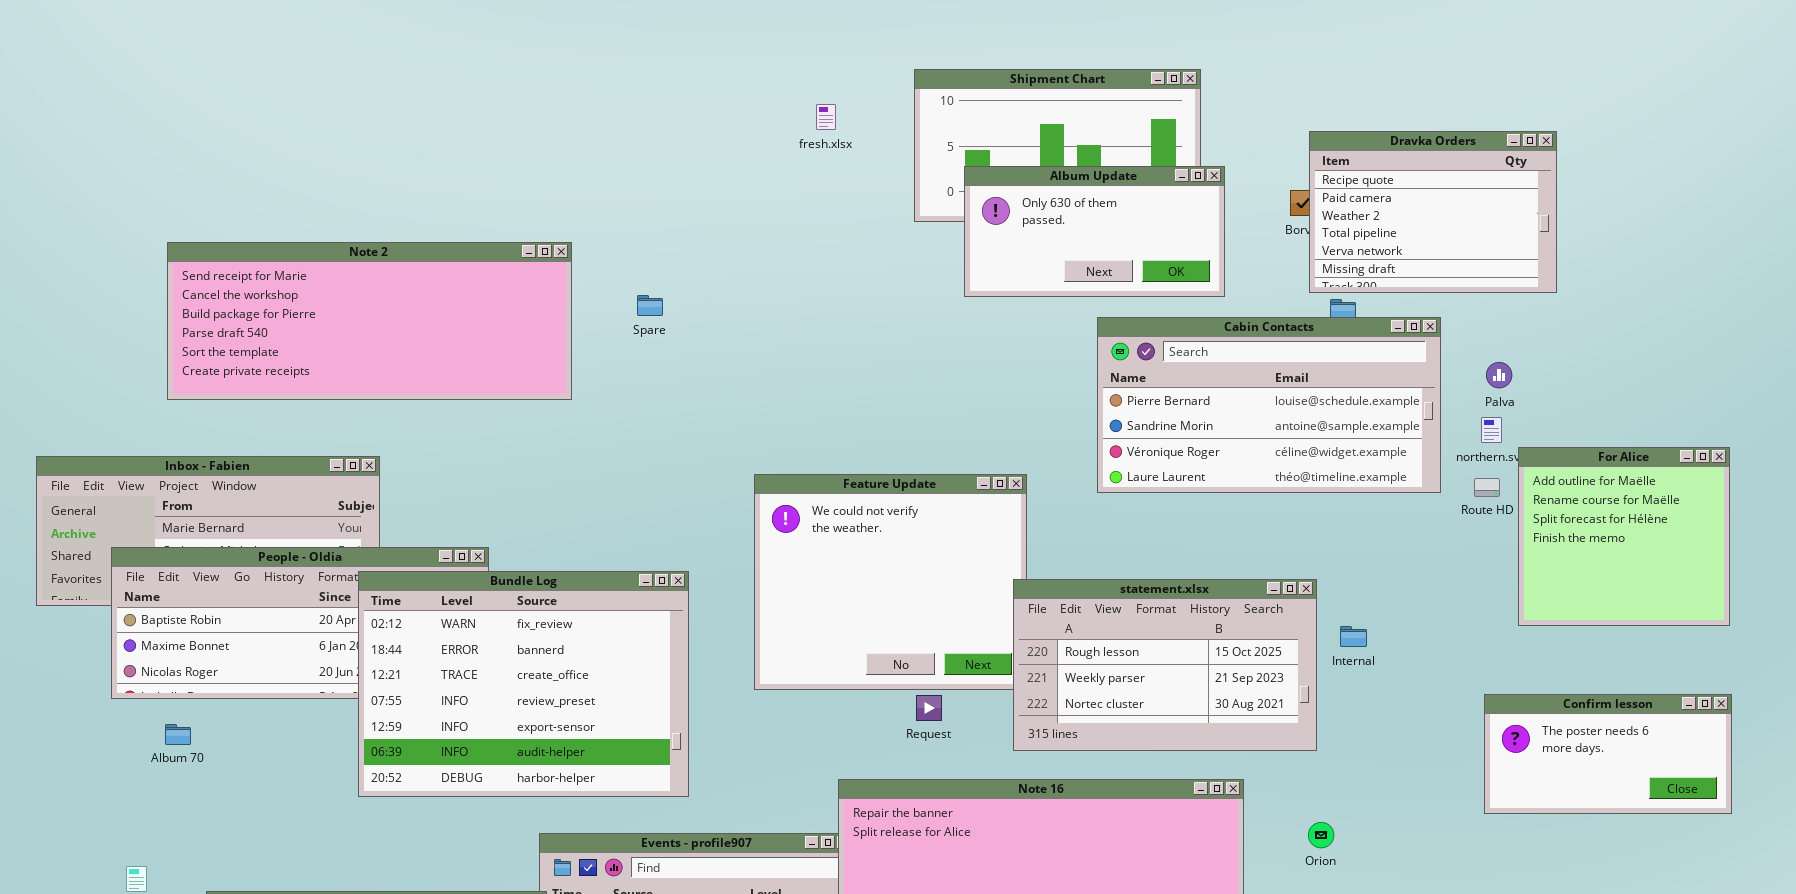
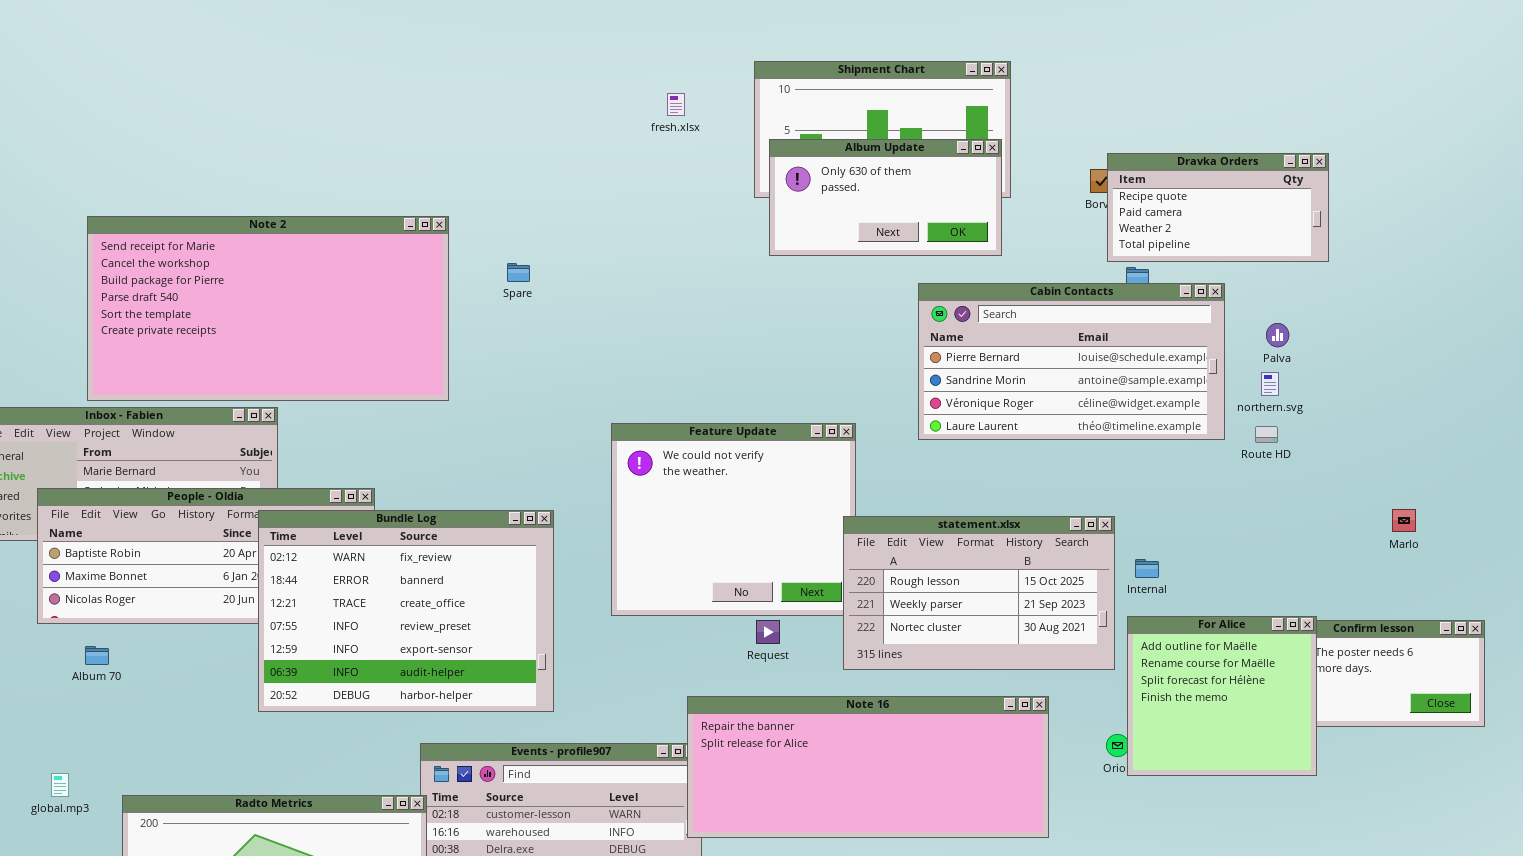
Dravka Orders: [1309,131,1557,293] -> [1107,153,1329,262], resized
Album Update: [964,166,1225,297] -> [769,139,1002,256], moved
Note 2: [167,242,572,400] -> [87,216,449,401], resized
For Alice: [1518,447,1730,626] -> [1127,616,1317,776], moved

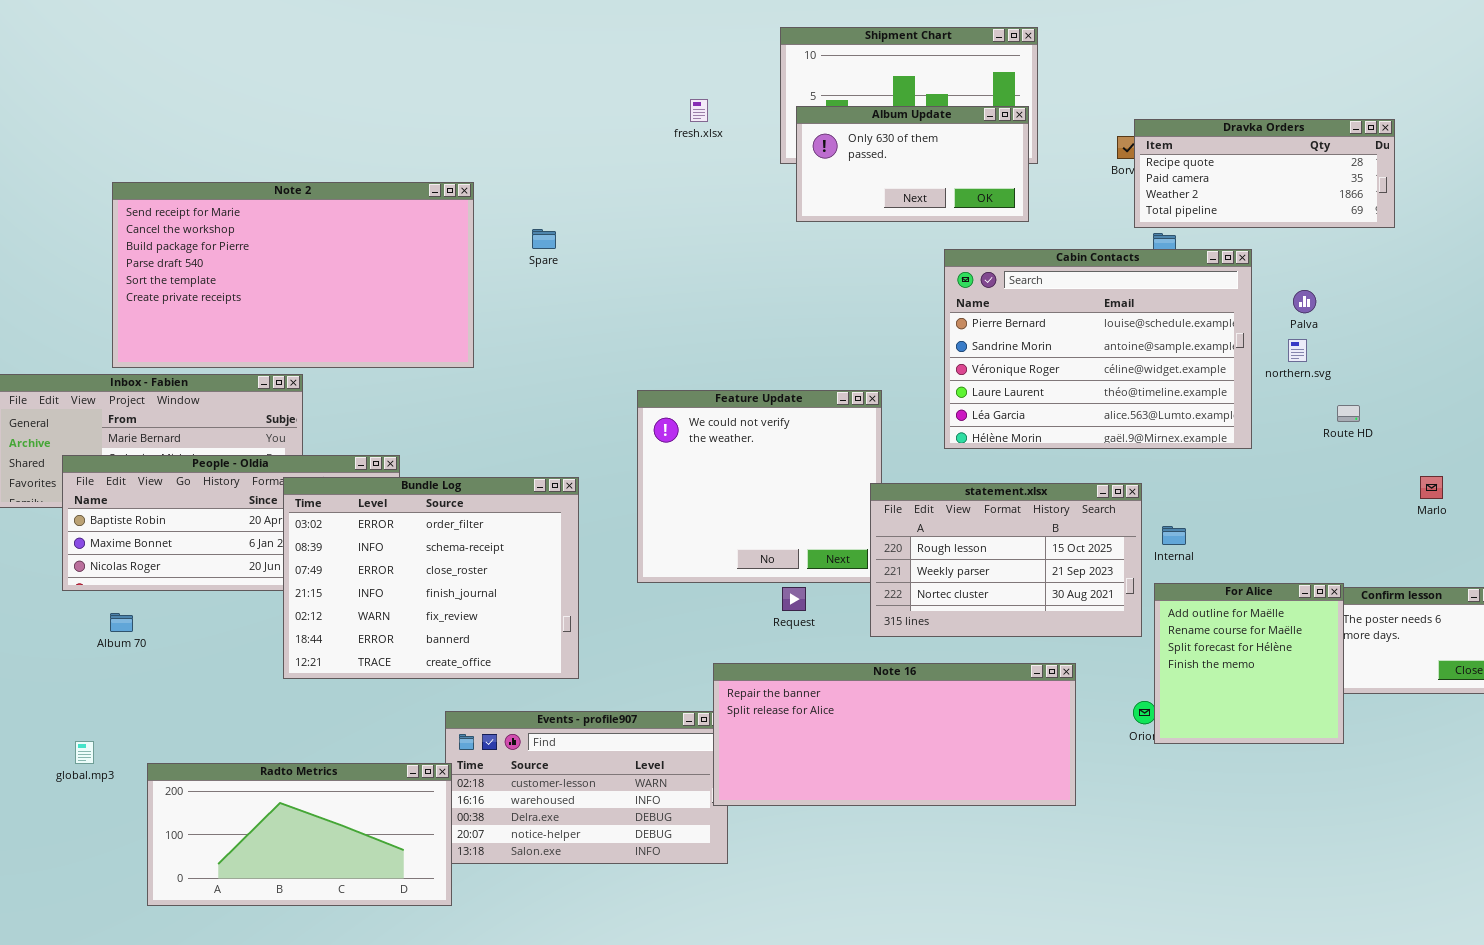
fresh.xlsx: [667,93,685,116] -> [690,99,708,122], moved
Dravka Orders: [1107,153,1329,262] -> [1134,119,1395,228], resized
Cabin Contacts: [918,283,1225,440] -> [944,249,1252,449], resized
Route HD: [1255,426,1278,443] -> [1337,405,1360,422], moved
Bundle Log: [258,510,554,712] -> [283,477,579,679], scrolled up 4 rows

